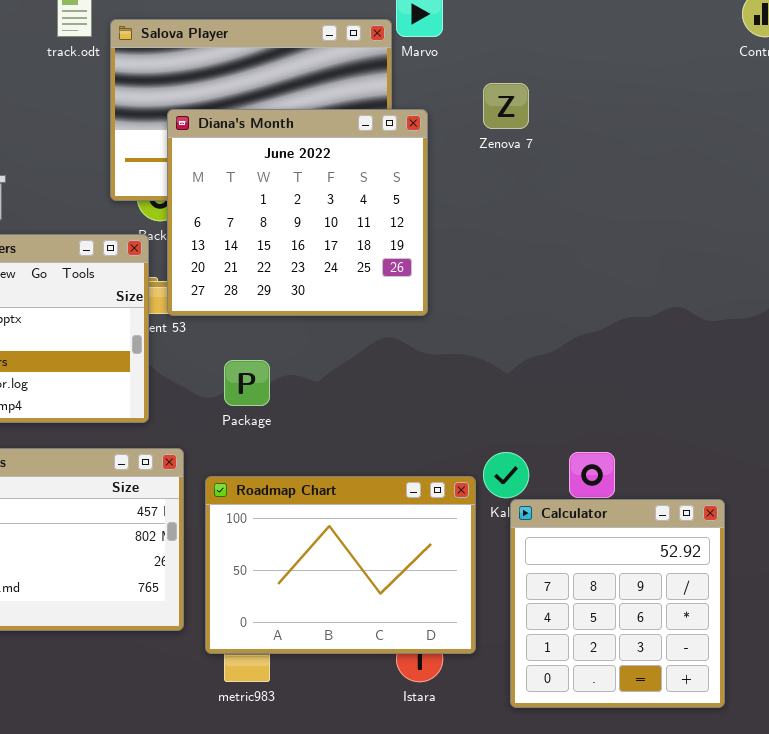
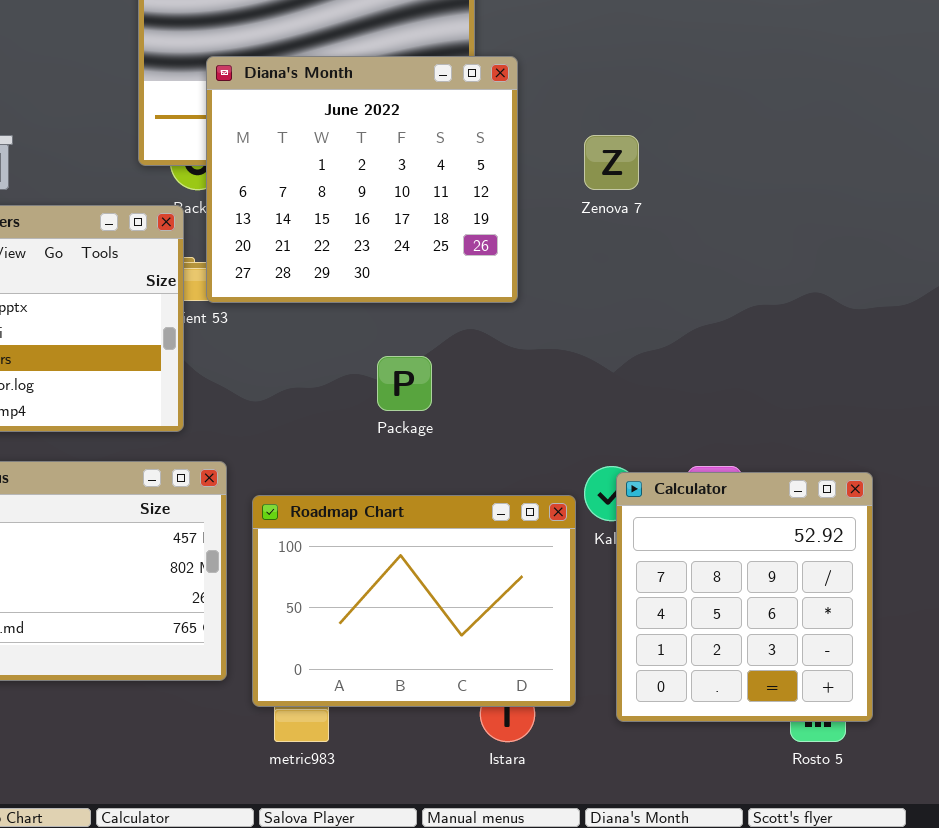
Zenova 7: [483,83,529,129] -> [584,135,639,190], moved
Package: [224,360,270,406] -> [377,356,432,411], moved
Calculator: [510,499,725,708] -> [616,472,873,722], moved

